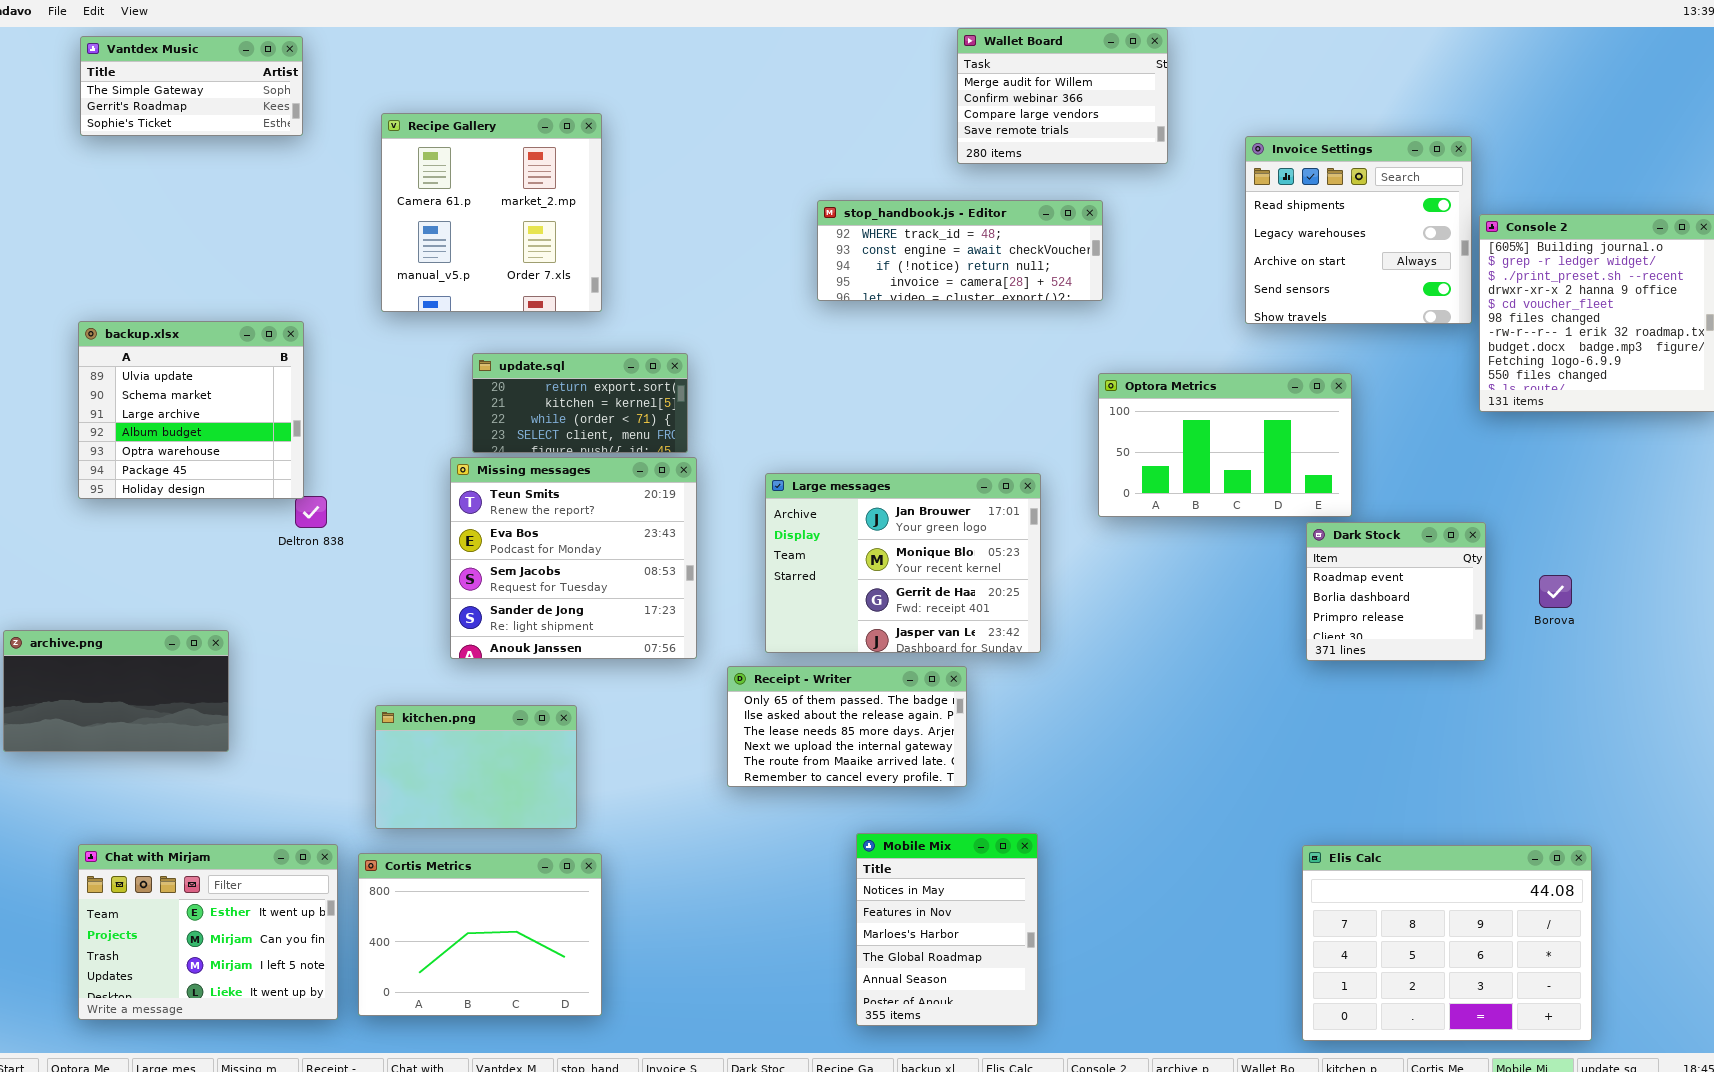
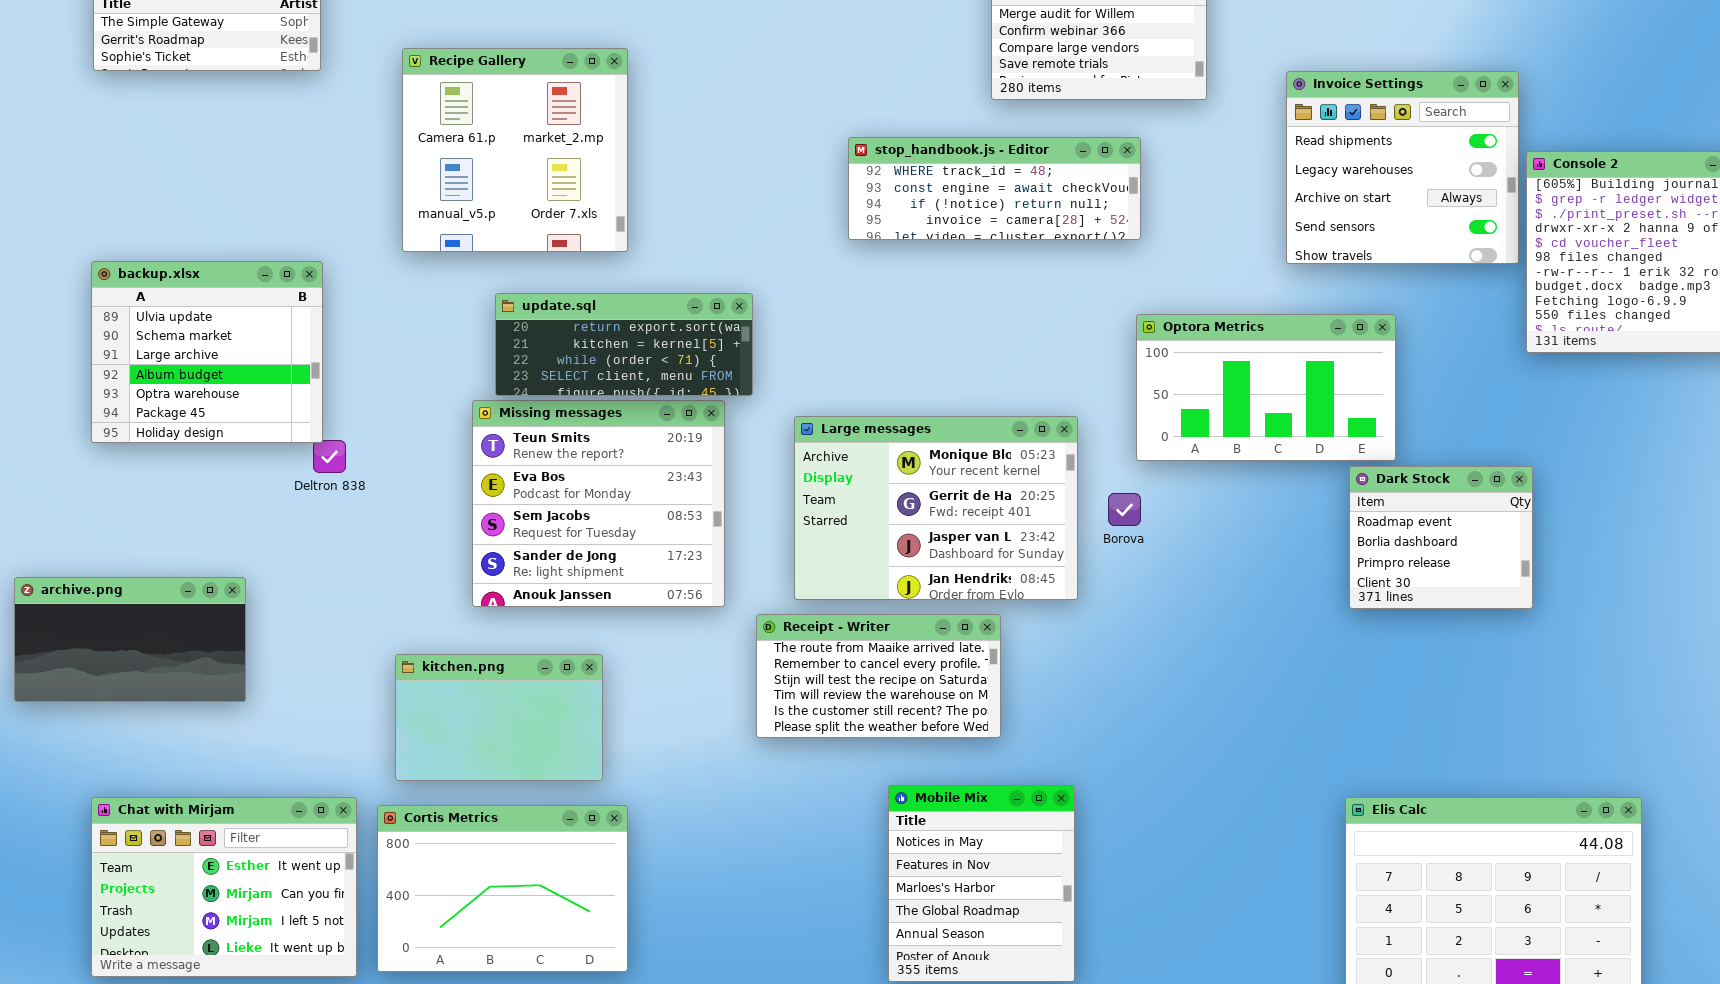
update.sql: [472,353,688,453] -> [495,293,753,396], resized
Large messages: [765,473,1041,653] -> [794,416,1078,600], scrolled down 1 row
Borova: [1539,575,1572,608] -> [1108,493,1141,526], moved
Receipt - Writer: [727,666,967,787] -> [756,614,1001,738], scrolled down 4 rows

